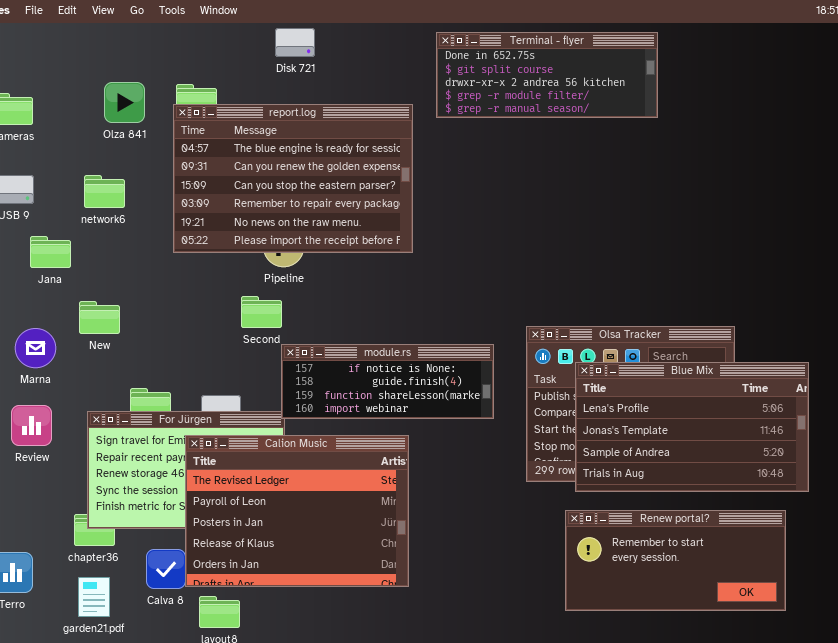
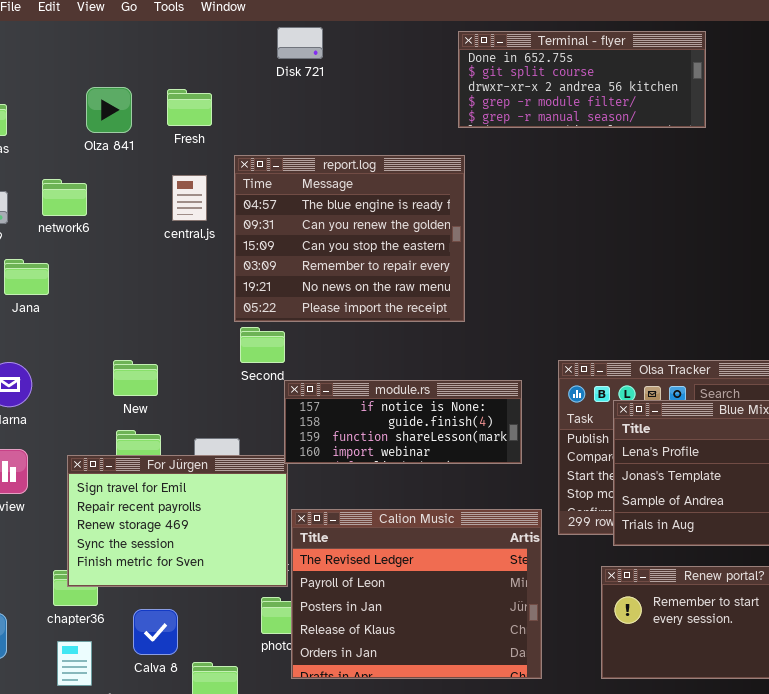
report.log: [173,104,413,253] -> [234,155,465,322], moved, resized
network6: [84,175,125,208] -> [42,179,87,216], moved
New: [79,301,120,334] -> [113,360,158,396], moved
Calion Music: [185,435,409,587] -> [291,509,542,679], moved

